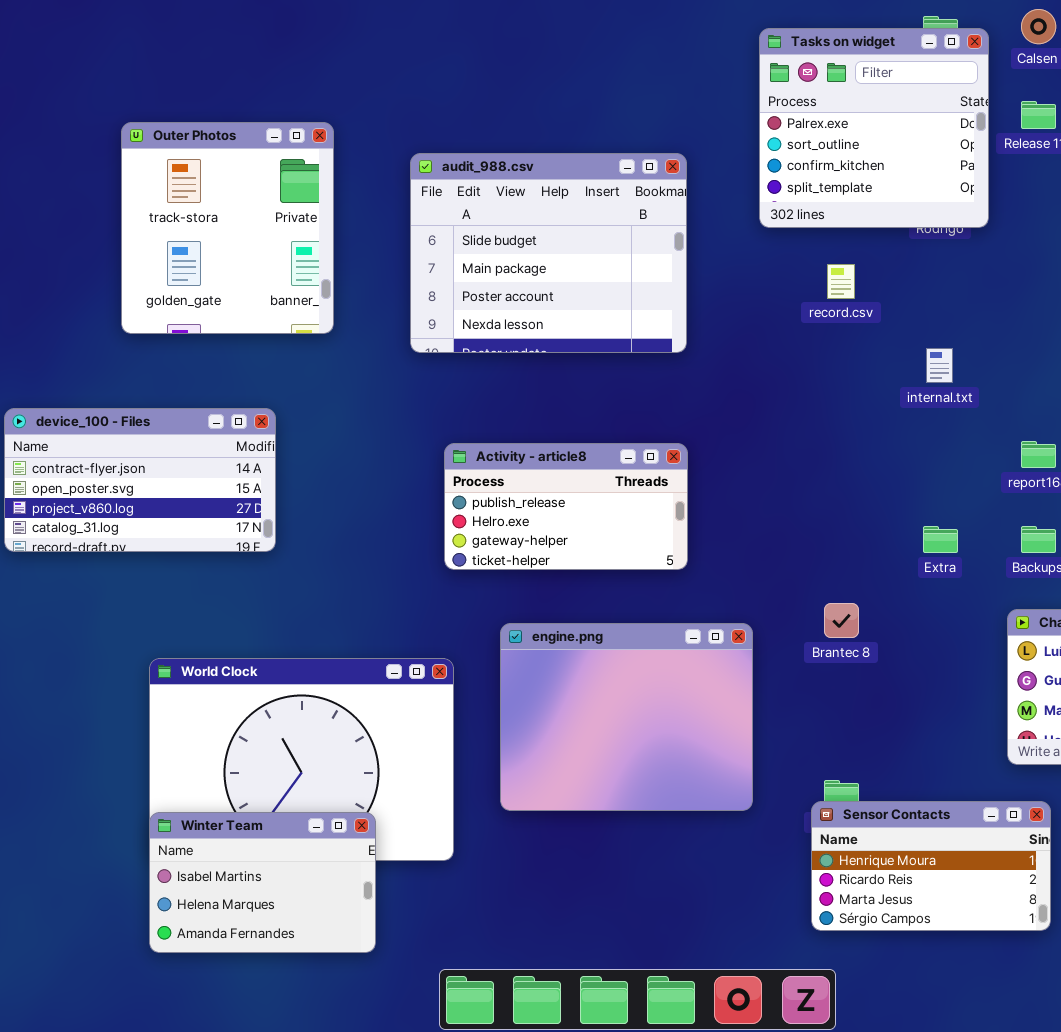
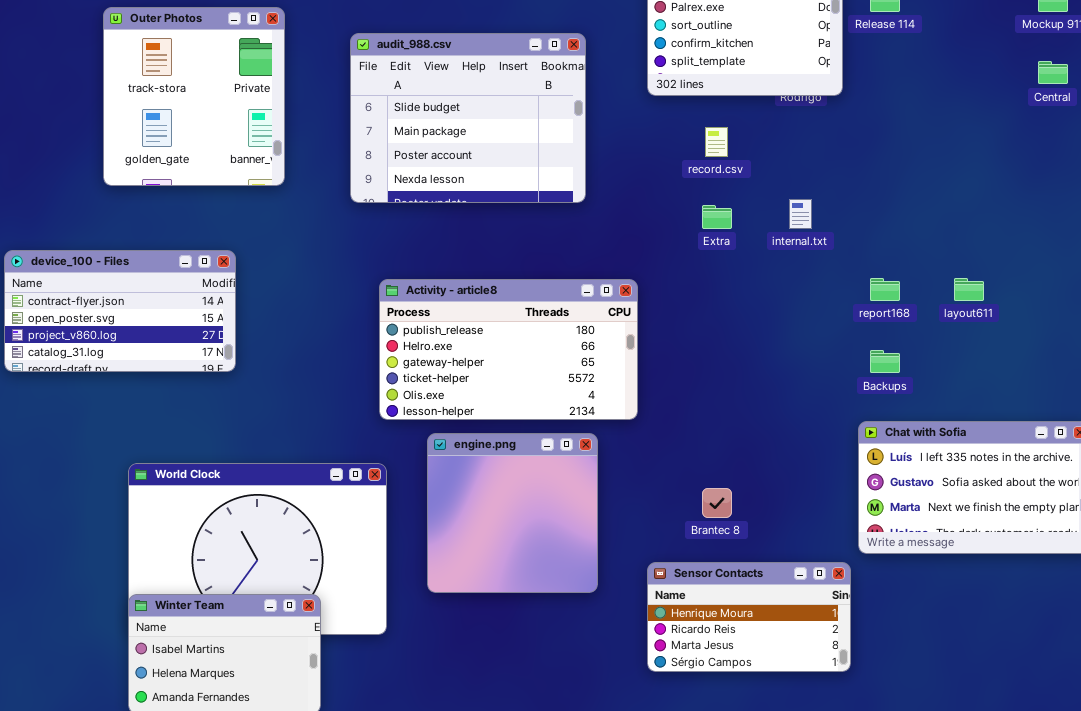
Activity - article8: [444,443,688,570] -> [379,279,638,420], resized
Extra: [923,526,958,553] -> [702,205,732,229], moved
Brantec 8: [824,603,859,638] -> [702,488,732,518], moved
engine.png: [500,623,753,811] -> [427,433,598,593], resized
Sensor Contacts: [811,801,1051,931] -> [647,562,851,672], moved

